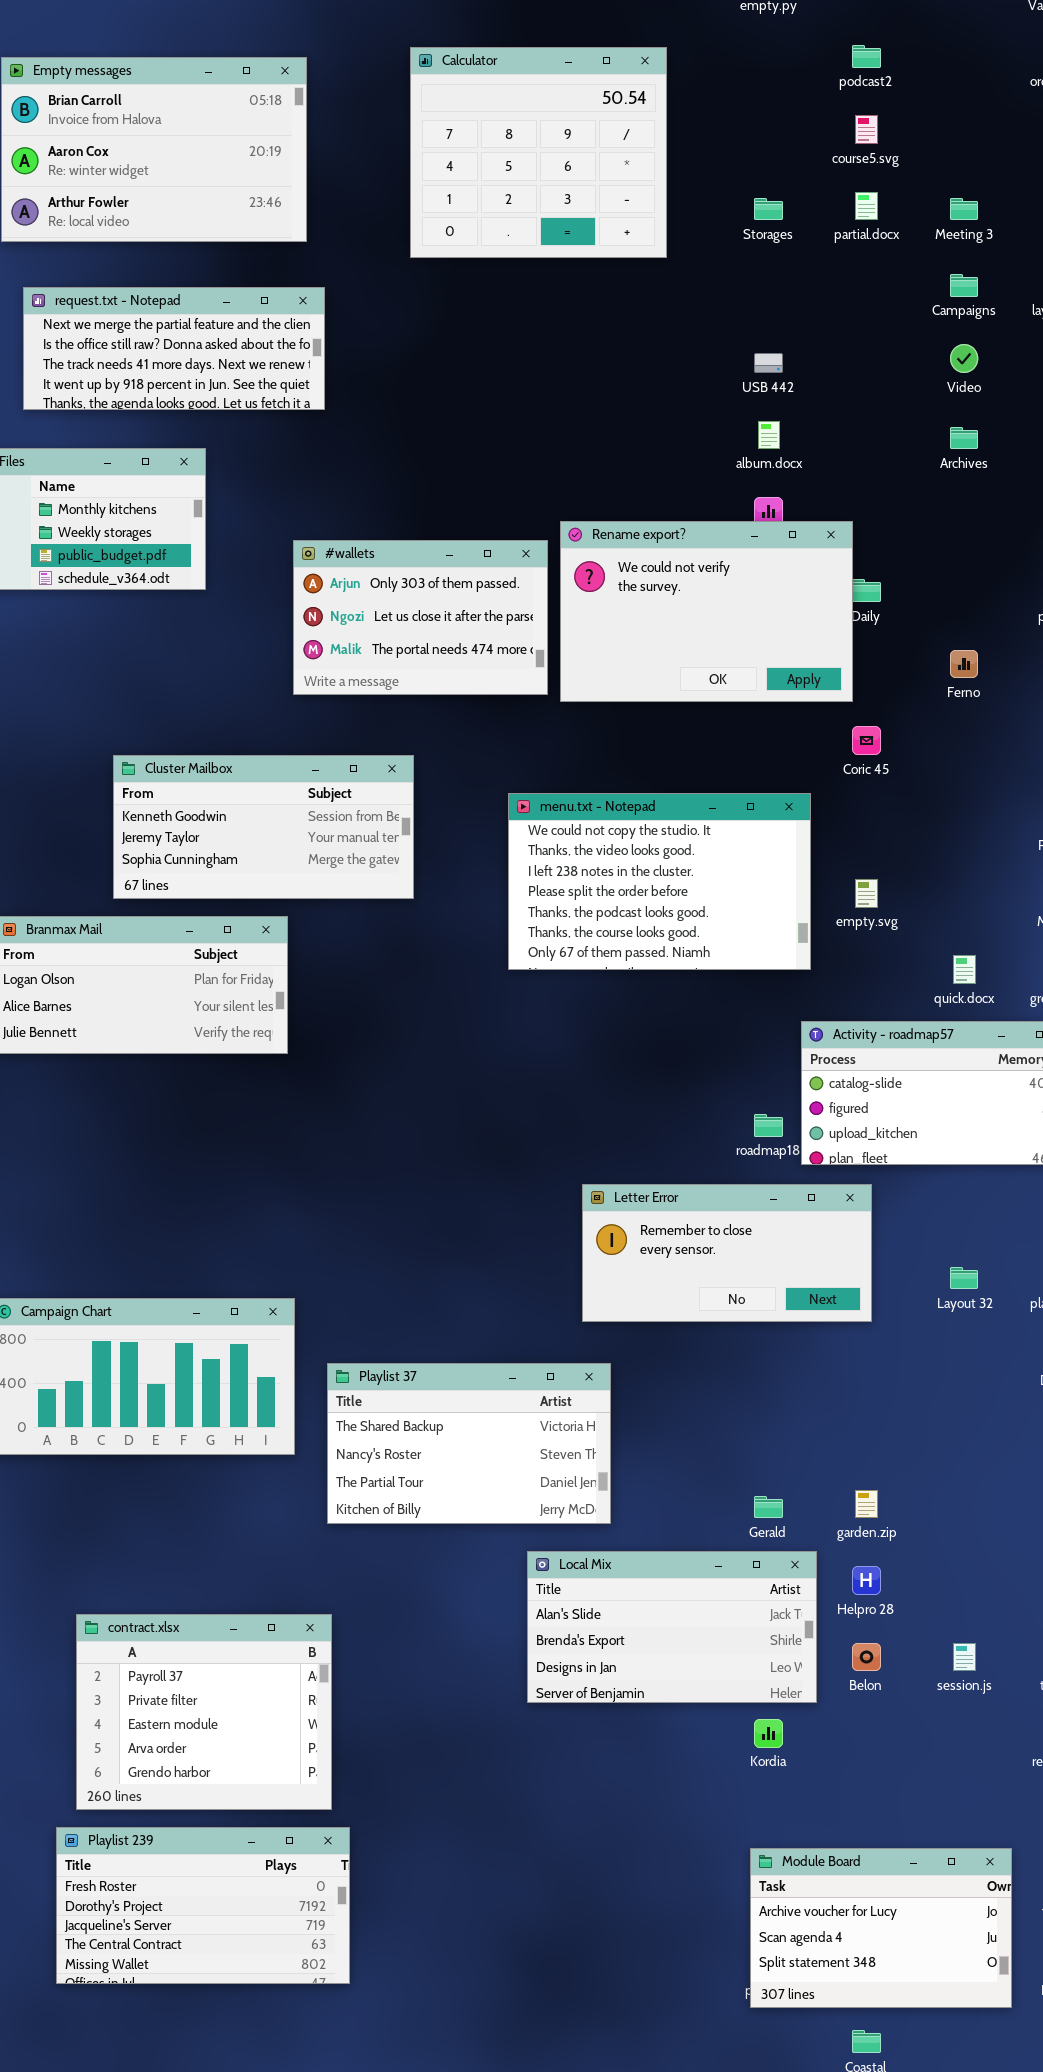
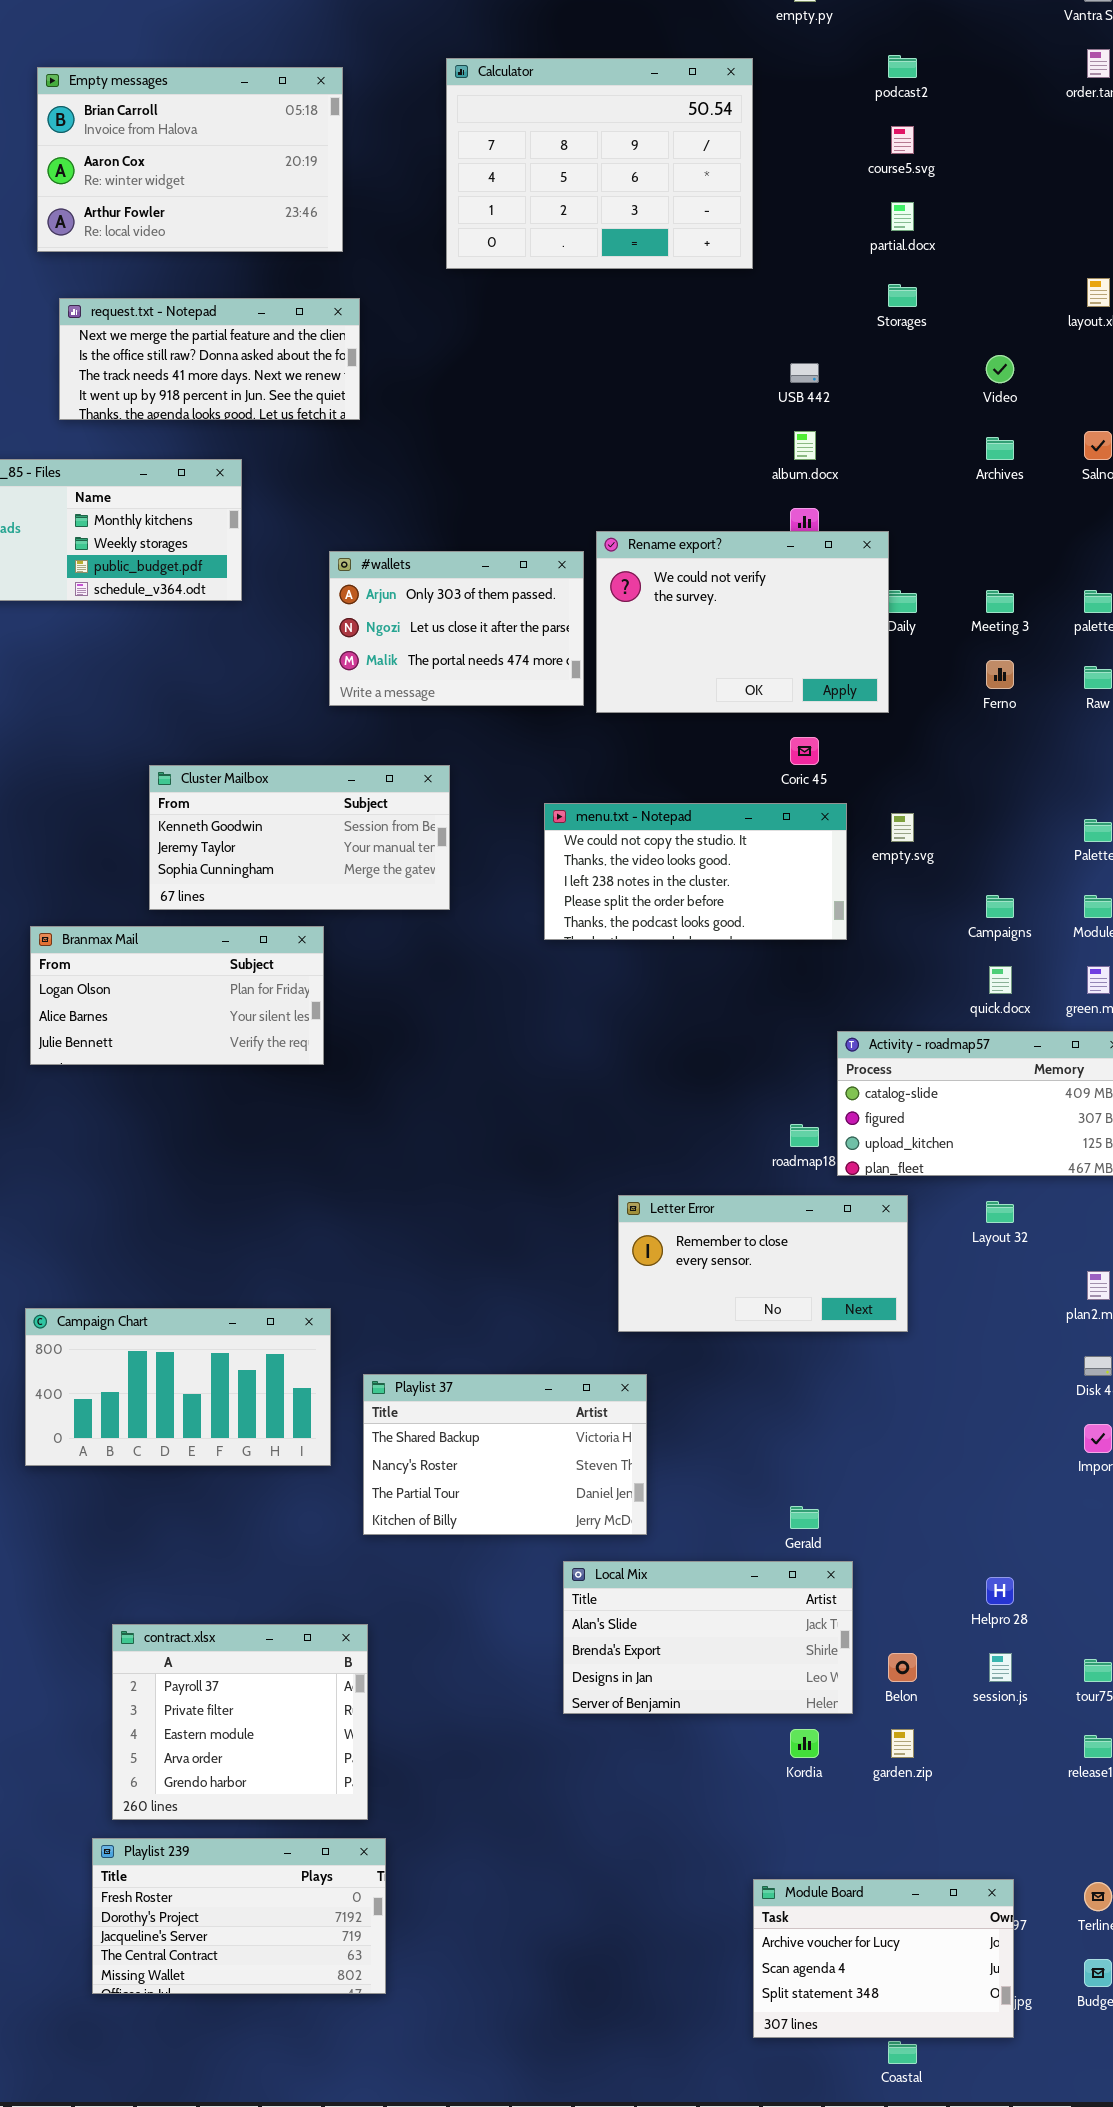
Calculator: [410,47,667,258] -> [446,58,753,269], resized
Storages: [754,198,783,220] -> [888,284,917,307], moved
Meeting 3: [950,198,978,220] -> [986,590,1014,613], moved
Campaigns: [950,274,978,297] -> [986,895,1014,918], moved
Coric 45: [852,726,881,755] -> [790,737,819,765], moved
menu.txt - Notepad: [508,793,811,970] -> [544,803,847,940], resized
empty.svg: [855,879,878,908] -> [891,813,914,842], moved
Layout 32: [950,1267,978,1289] -> [986,1201,1014,1223], moved
garden.zip: [855,1490,878,1518] -> [891,1729,914,1758], moved
Helpro 28: [852,1566,881,1595] -> [986,1577,1014,1605], moved
Module Board: [750,1848,1012,2008] -> [753,1879,1014,2038], moved

